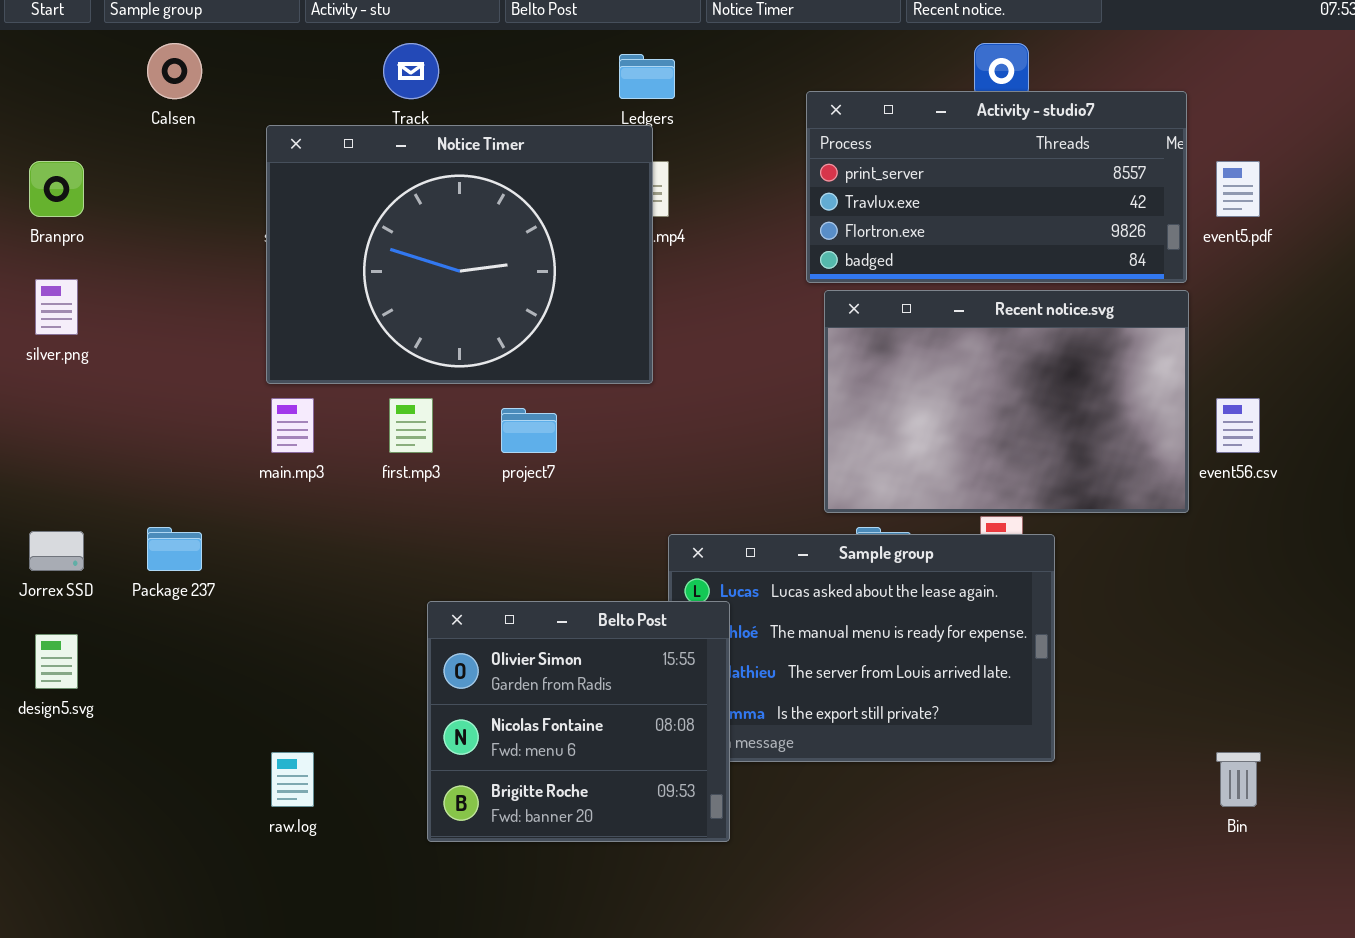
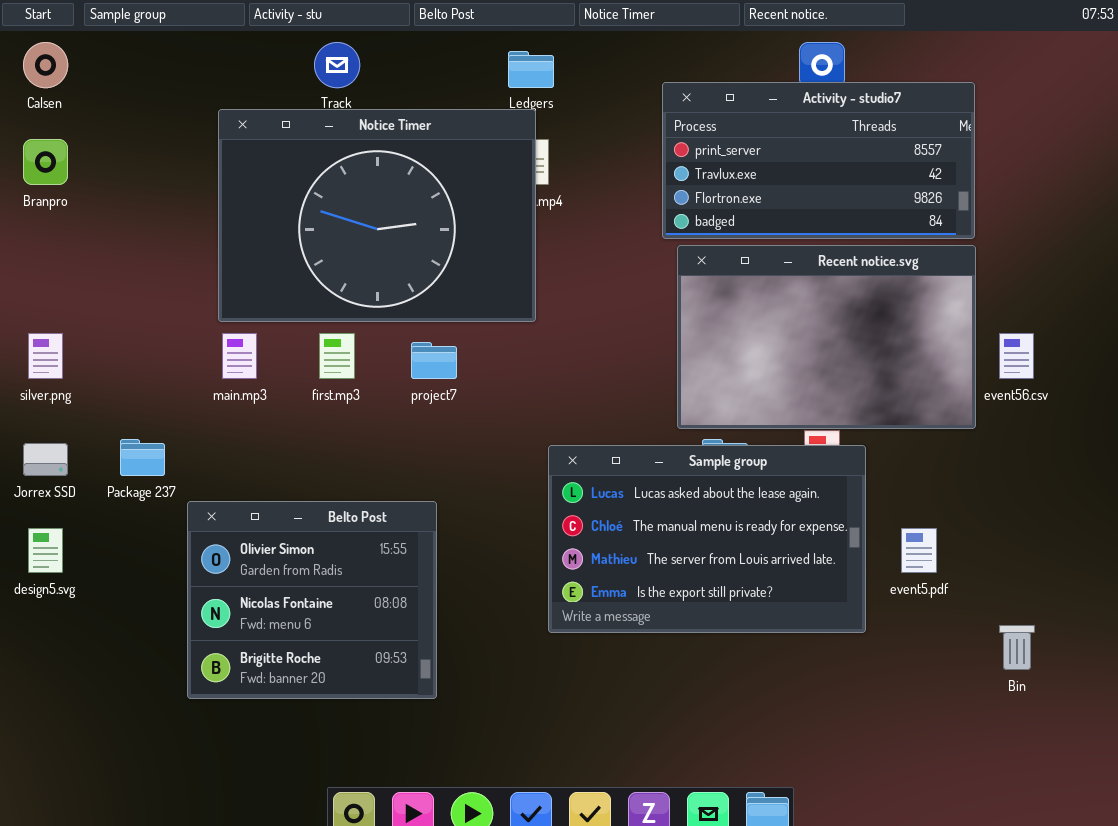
Calsen: [147,43,202,99] -> [23,42,68,88], moved
event5.pdf: [1216,161,1260,217] -> [901,528,937,573], moved
silver.png: [35,279,78,335] -> [28,333,63,379], moved
Belto Post: [427,601,730,842] -> [187,501,437,699], moved

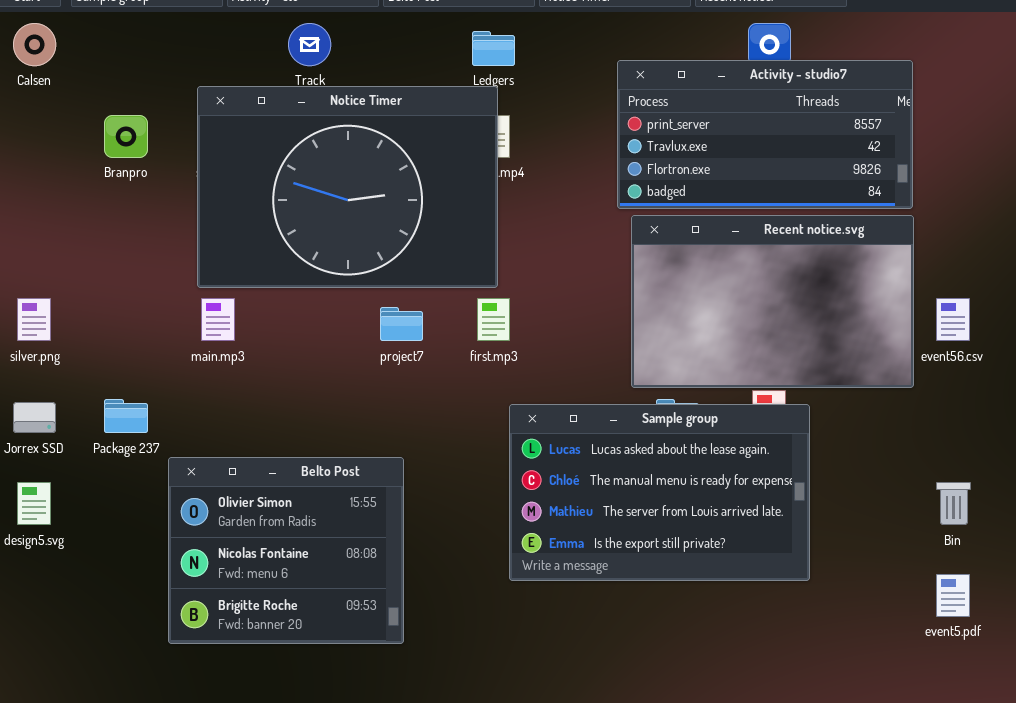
Branpro: [23,139,68,185] -> [104,115,148,158], moved
first.mp3: [319,333,355,379] -> [477,298,510,341], moved
event5.pdf: [901,528,937,573] -> [936,574,970,617], moved
Bin: [999,625,1035,670] -> [936,482,971,525], moved

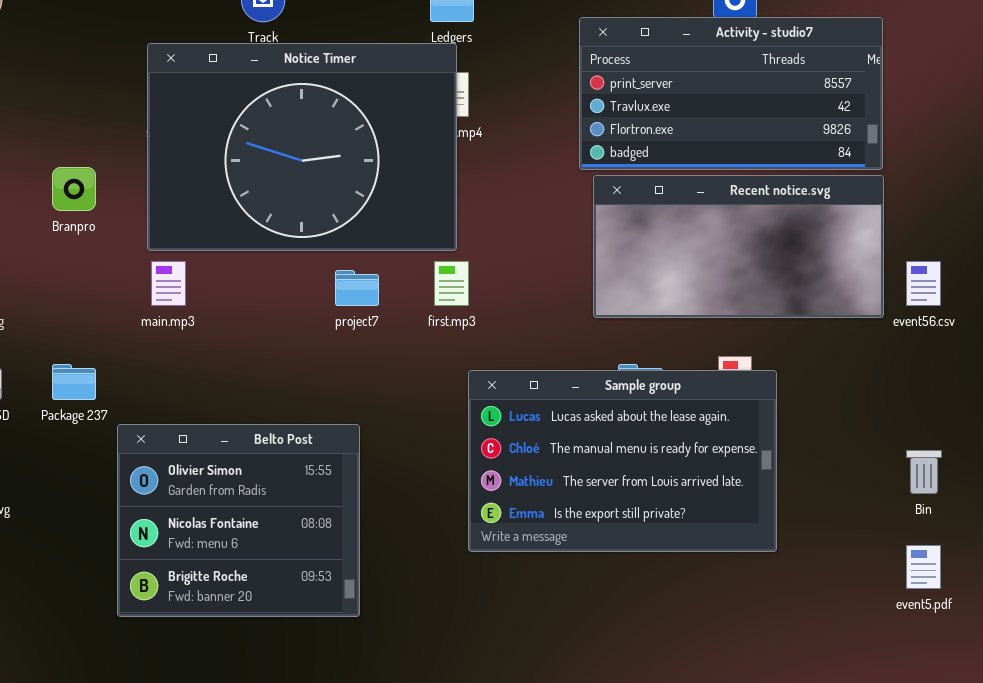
Branpro: [104,115,148,158] -> [52,167,96,211], moved
Recent notice.svg: [631,215,914,388] -> [593,175,884,318], resized

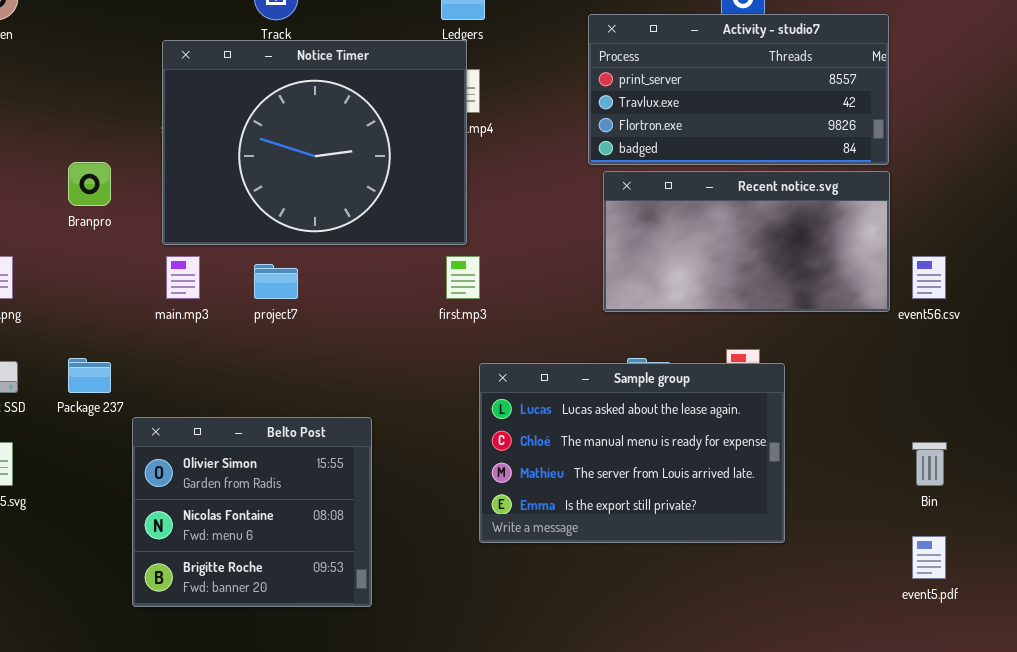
project7: [335,270,379,306] -> [254,264,298,299], moved

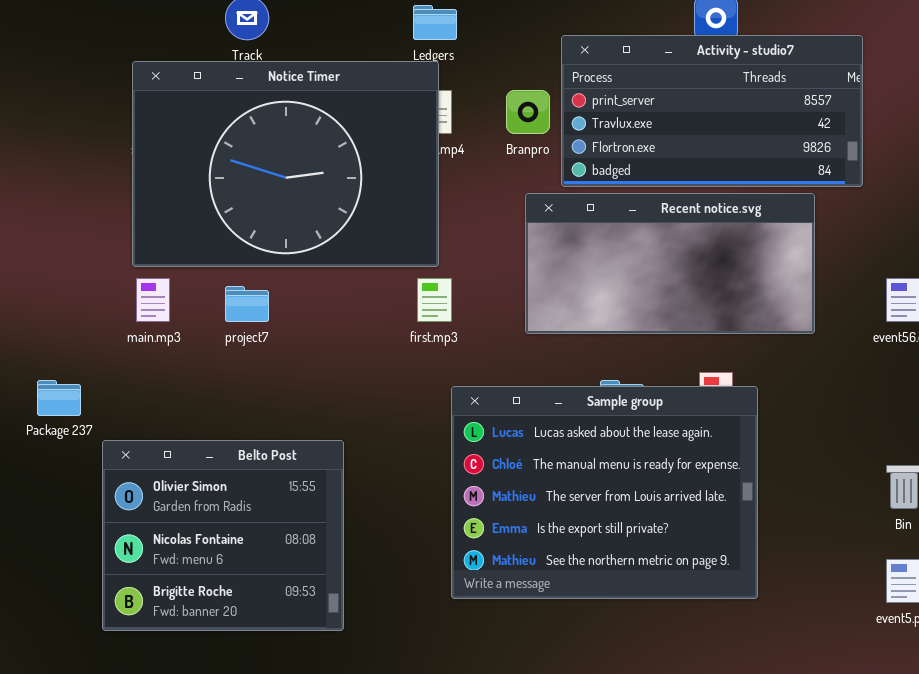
Branpro: [68,162,111,206] -> [506,90,550,134], moved
Recent notice.svg: [603,171,890,312] -> [525,193,815,334], moved
Sample group: [479,363,785,543] -> [451,386,758,599], resized

